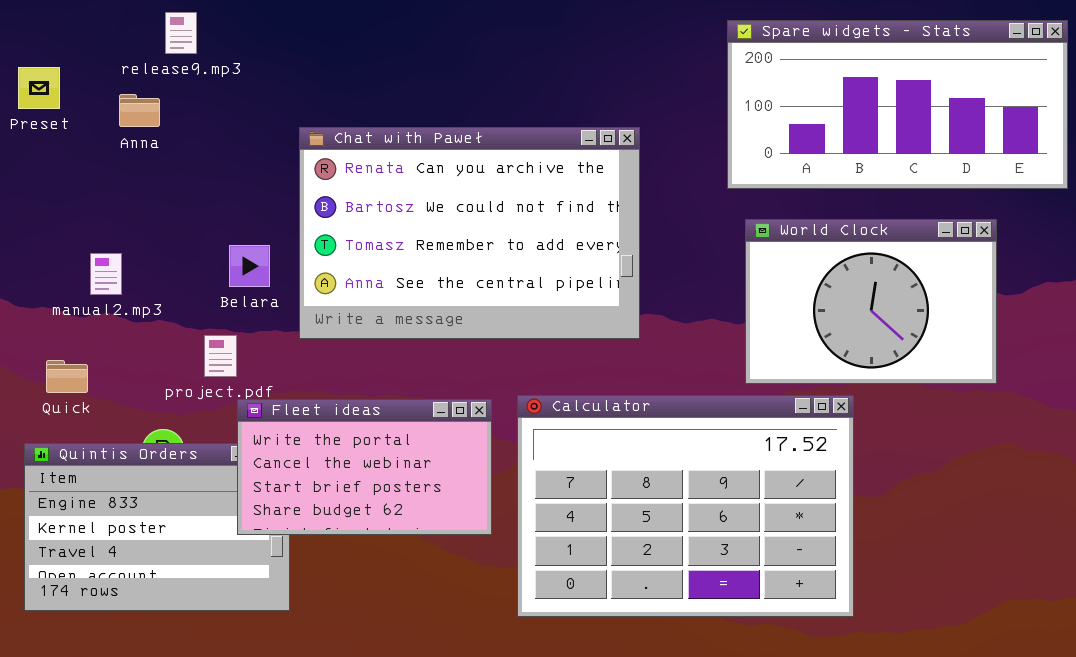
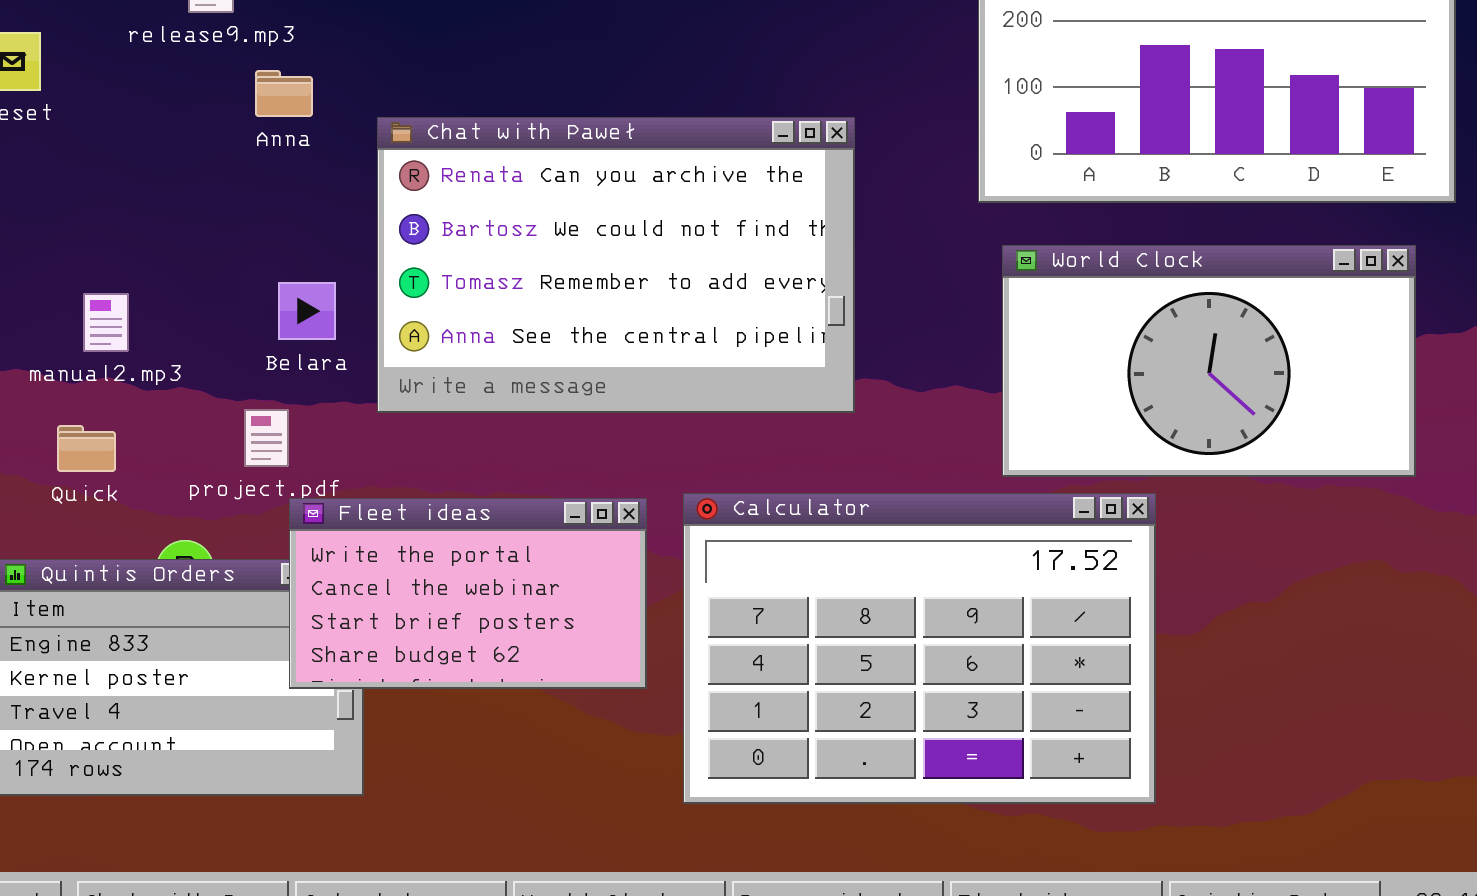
Anna: [119,94,160,127] -> [255,70,313,117], moved
World Clock: [745,219,997,384] -> [1002,245,1416,477], resized
Quick: [46,360,88,393] -> [57,425,116,472], moved

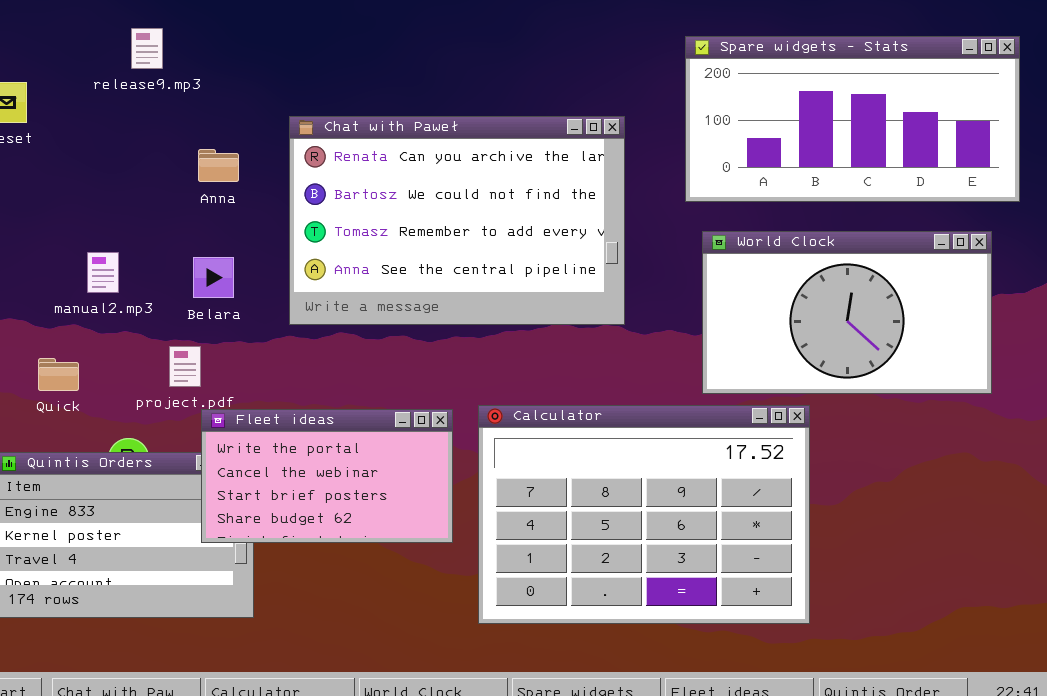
Anna: [255,70,313,117] -> [198,149,239,182], moved
Chat with Paweł: [377,117,855,413] -> [289,116,625,325], moved
manual2.mp3: [83,293,129,352] -> [87,252,119,293], moved

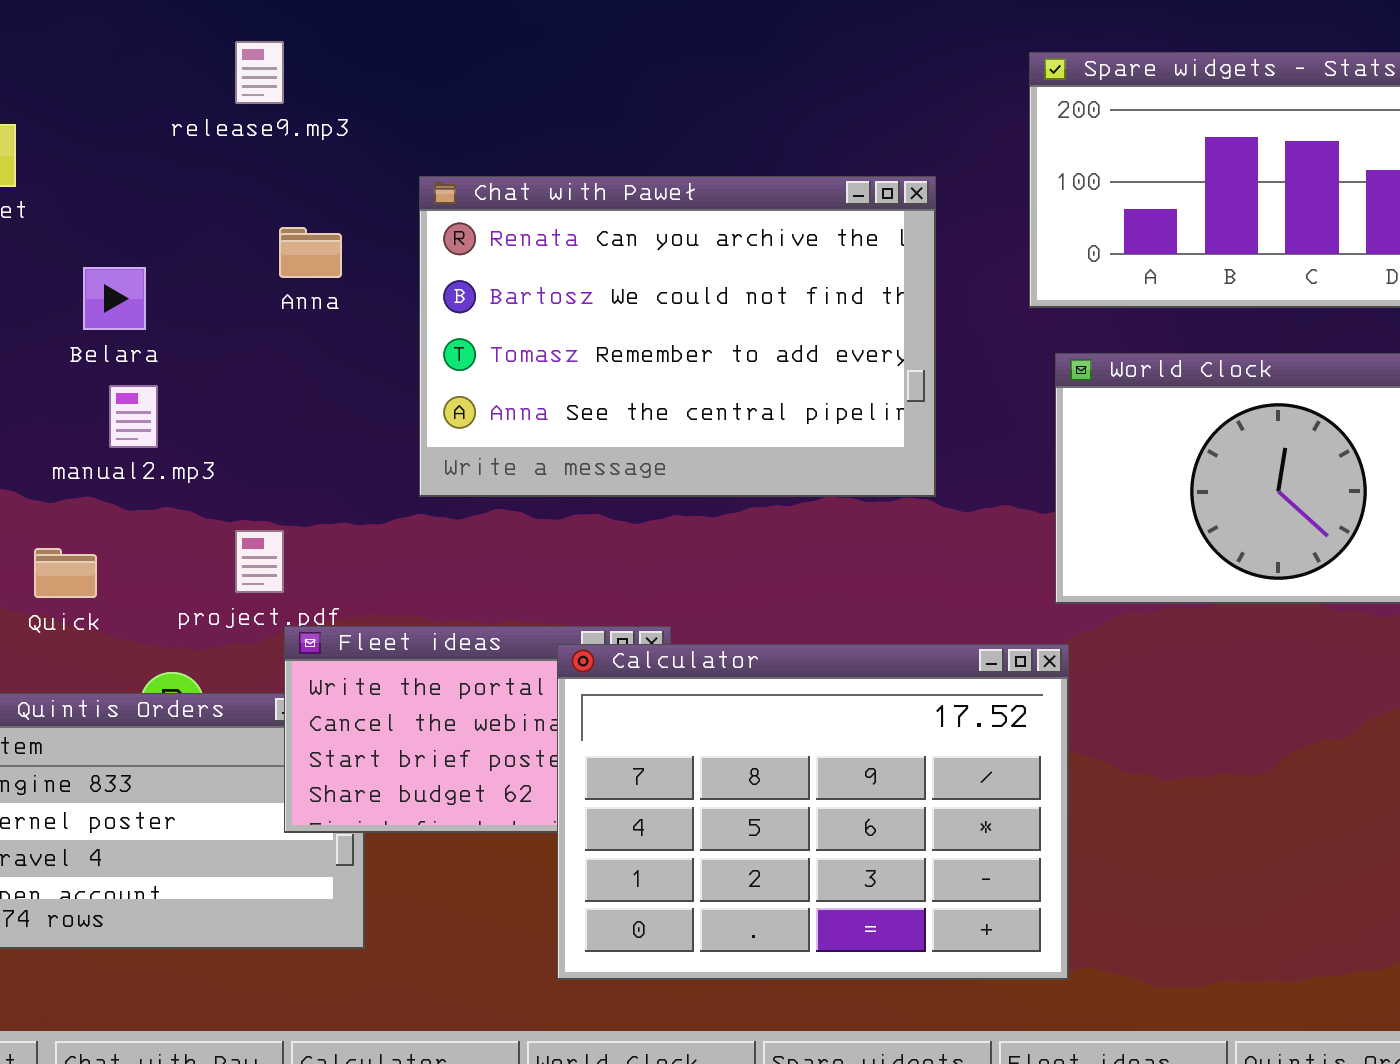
release9.mp3: [131,28,163,69] -> [235,41,284,104], moved
Belara: [193,257,234,298] -> [83,267,146,330], moved
Calculator: [478,405,810,624] -> [557,644,1069,980], moved

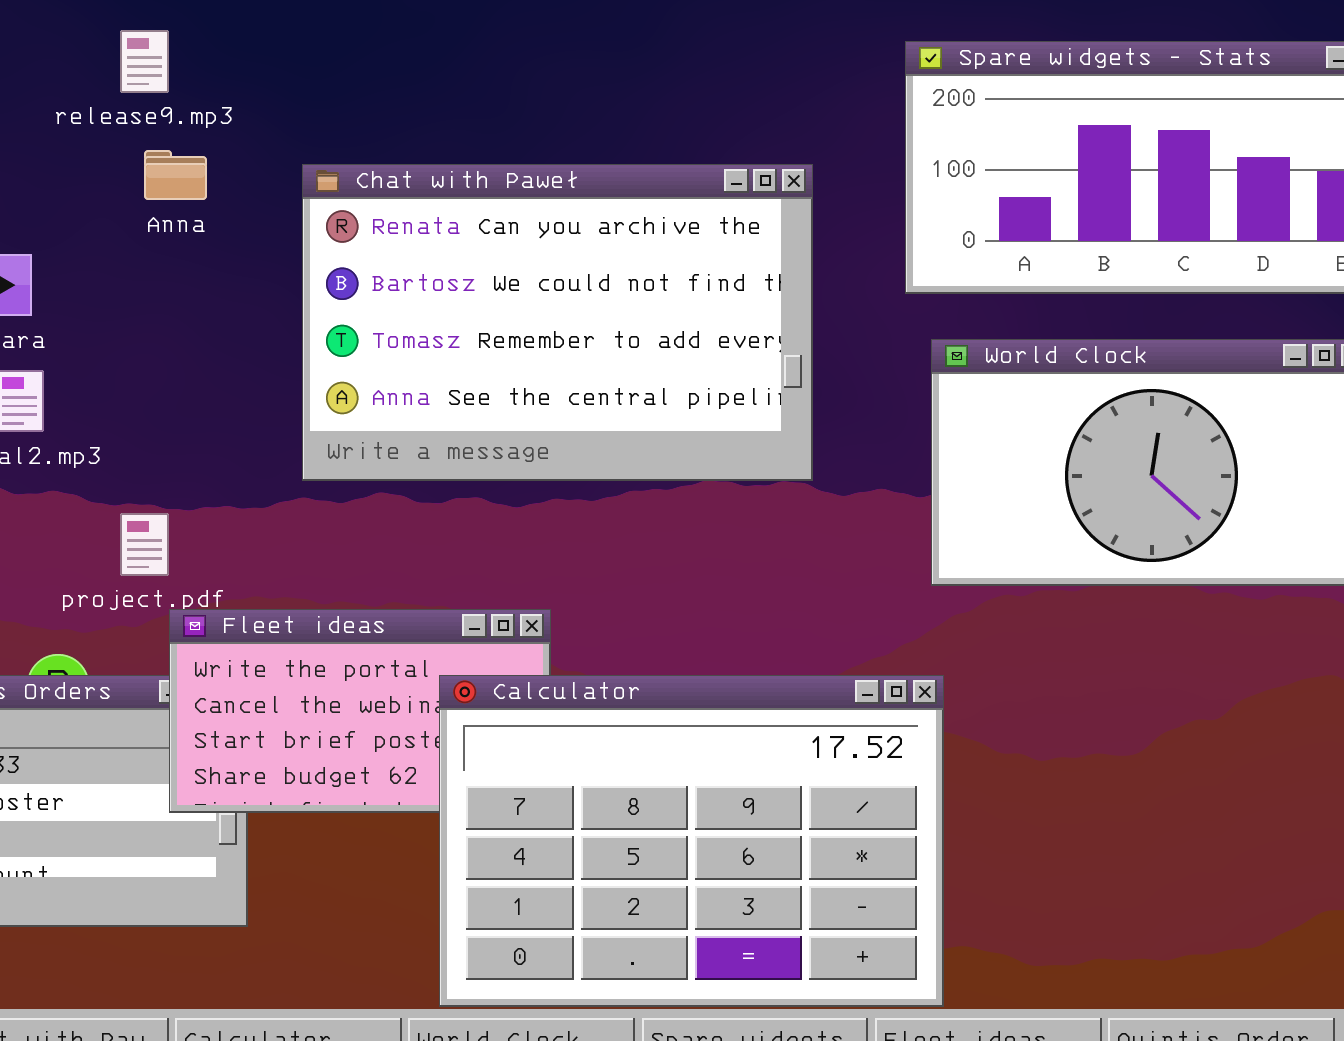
Anna: [279,227,342,278] -> [144,150,207,200], moved
Calculator: [557,644,1069,980] -> [439,675,944,1007], moved

